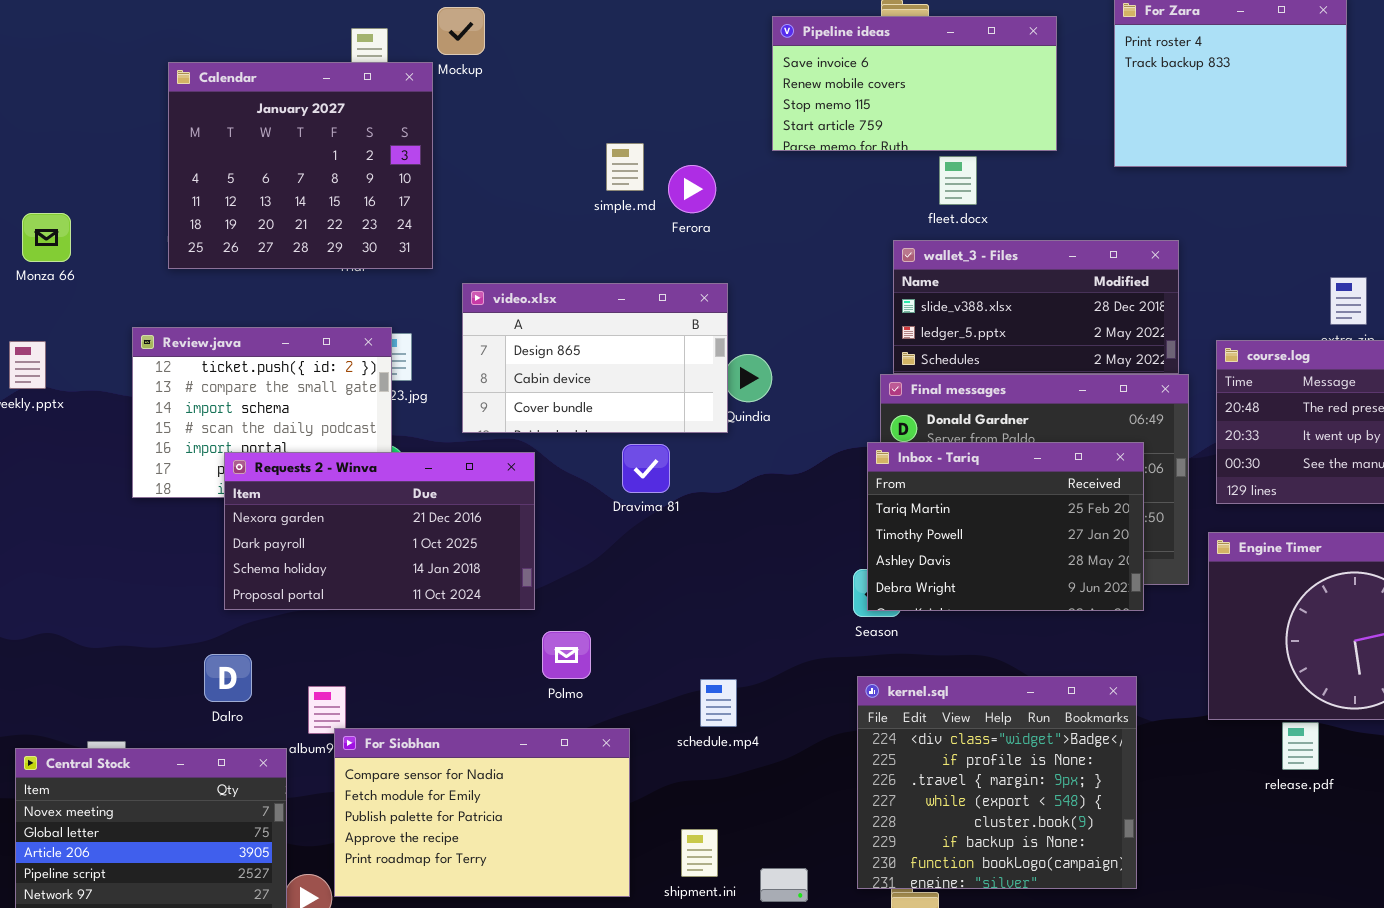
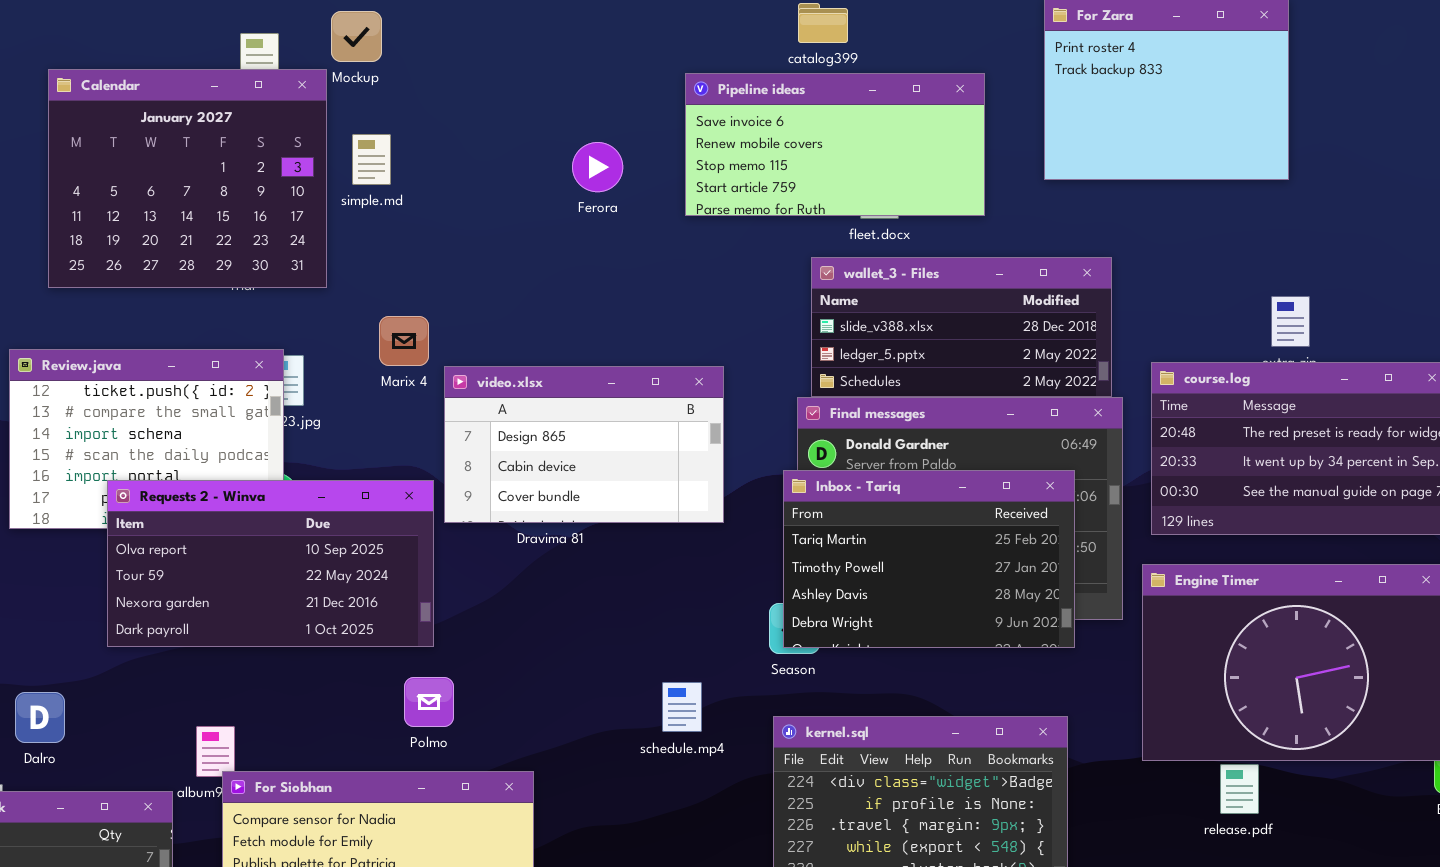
Pipeline ideas: [772,16,1057,151] -> [685,73,985,216], moved
simple.md: [606,143,644,191] -> [352,134,391,185], moved
Ferora: [668,165,716,213] -> [572,142,623,192], moved
video.xlsx: [462,283,728,433] -> [444,366,724,523], moved
Requests 2 - Winva: [224,452,535,610] -> [107,480,434,647], scrolled up 2 rows
Polmo: [542,631,591,679] -> [404,677,454,727], moved
Dalro: [204,654,252,702] -> [15,692,65,743], moved
schedule.mp4: [700,679,737,727] -> [662,682,702,732], moved

